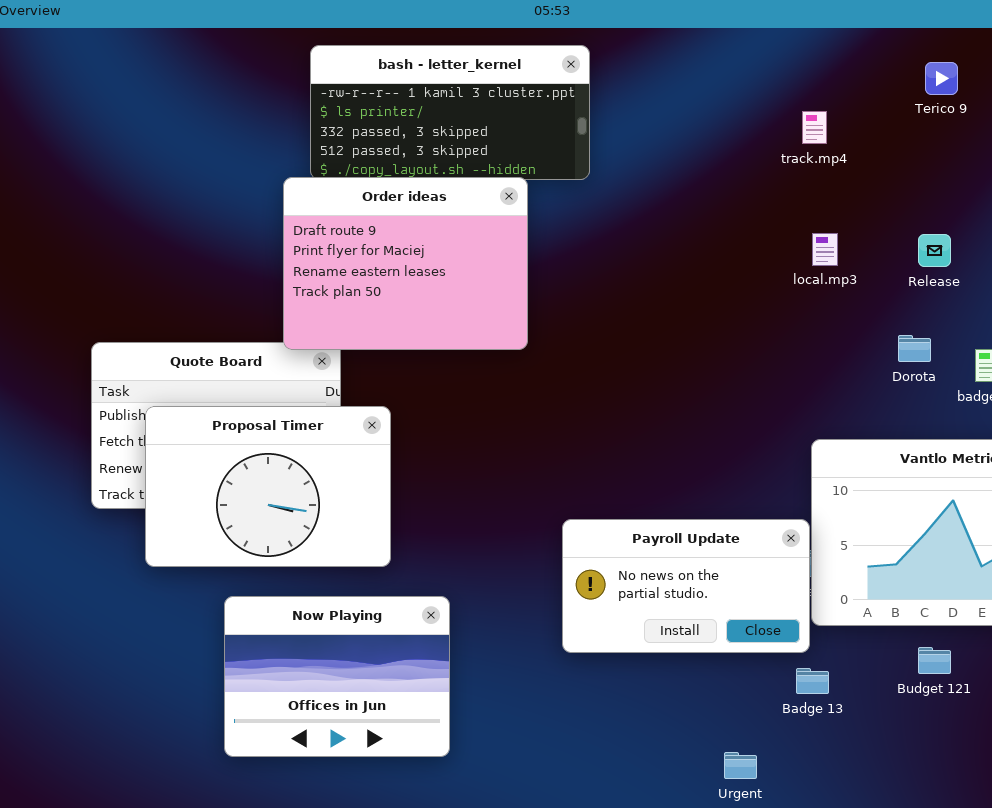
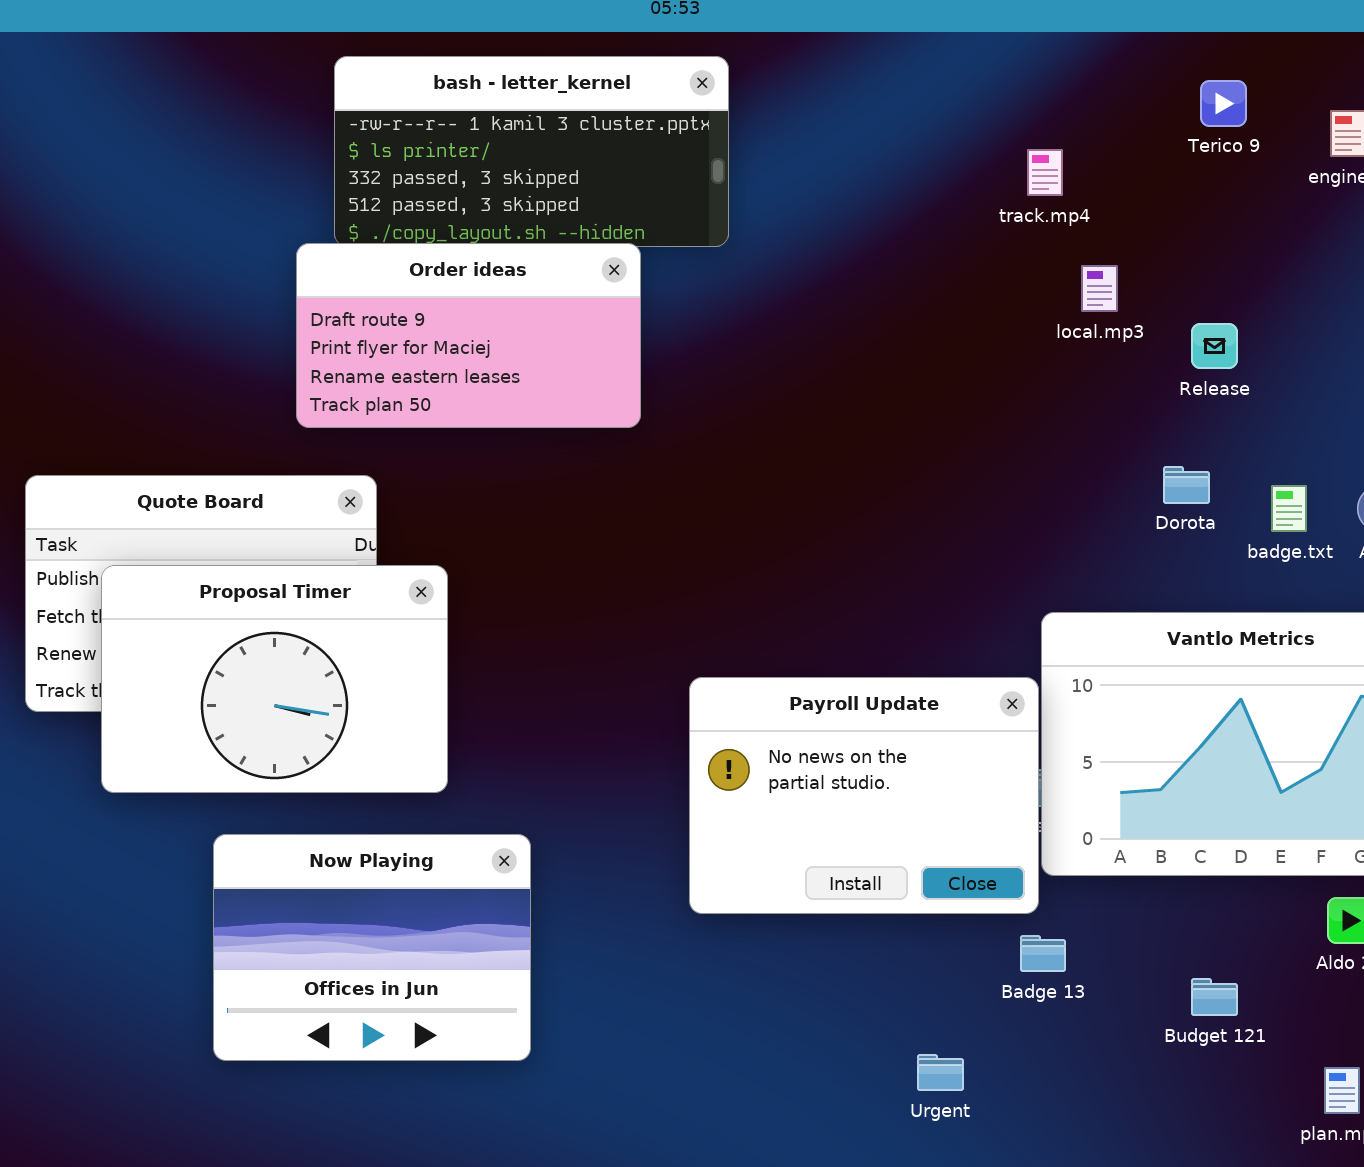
Order ideas: [283,177,528,350] -> [296,243,641,428], resized
local.mp3: [812,233,838,266] -> [1081,265,1118,312], moved
Payroll Update: [562,519,810,653] -> [689,677,1039,914], resized
Budget 121: [918,647,951,674] -> [1191,978,1238,1016], moved

